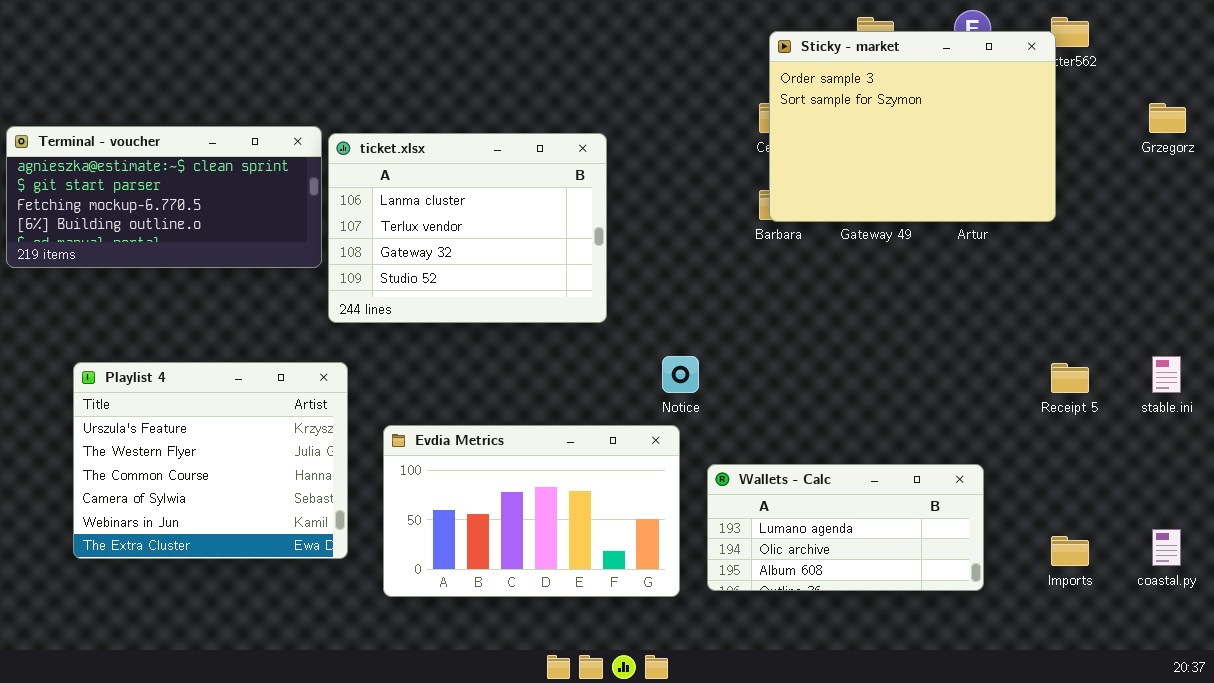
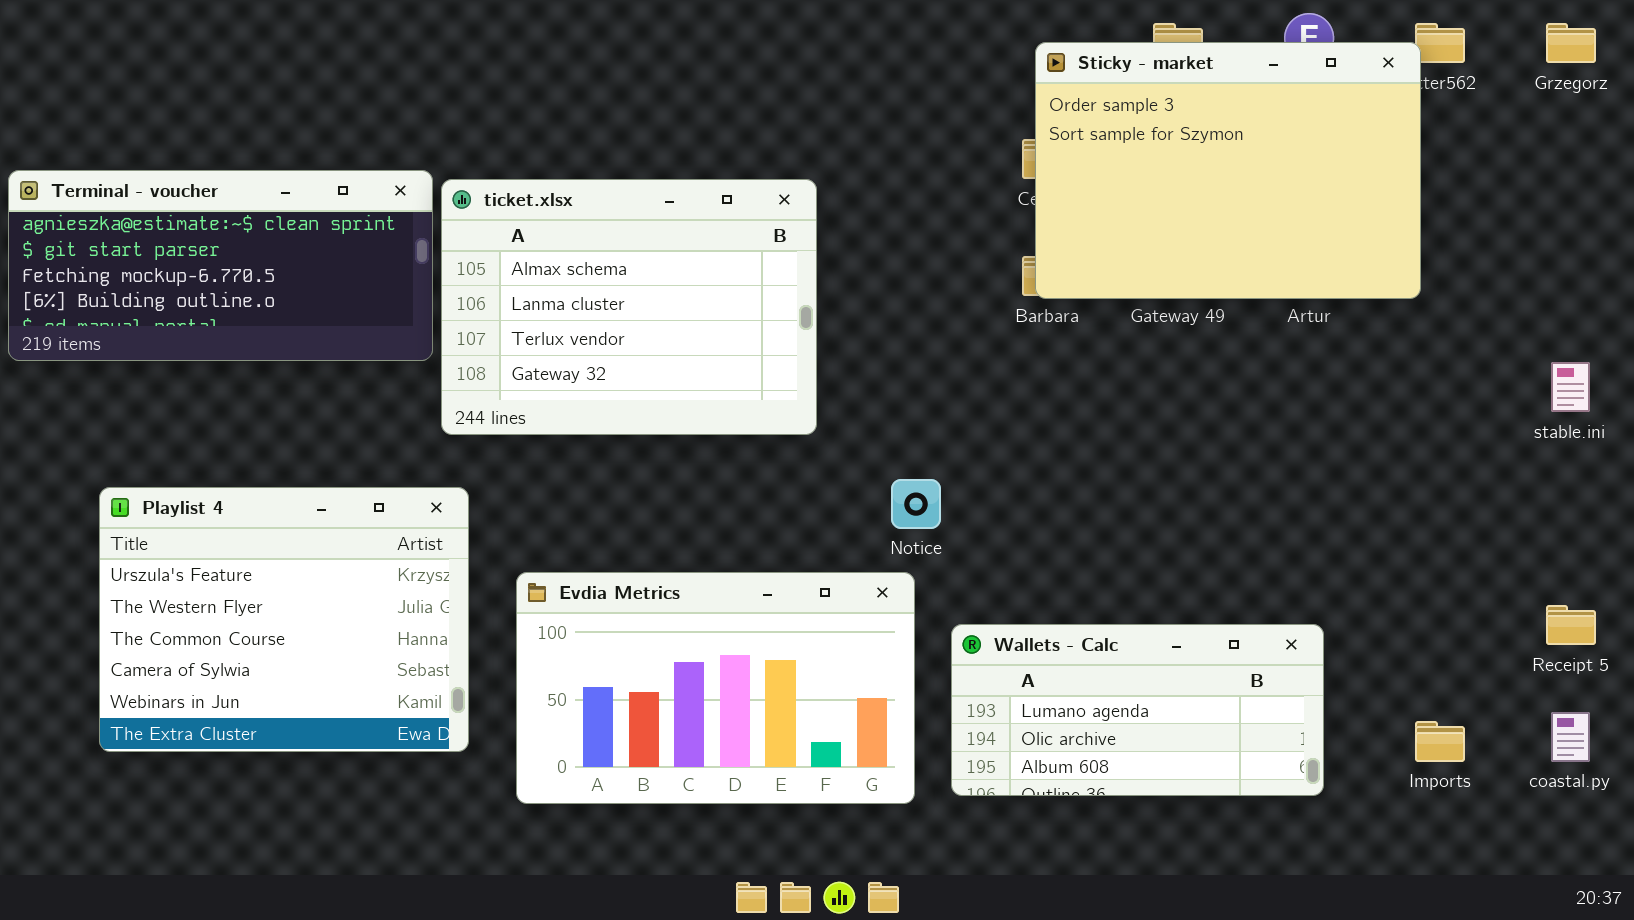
Grzegorz: [1149,103,1186,133] -> [1546,23,1596,63], moved
ticket.xlsx: [328,133,607,323] -> [441,179,817,435], scrolled up 1 row
stable.ini: [1152,356,1181,393] -> [1551,362,1590,412], moved
Receipt 5: [1051,363,1089,393] -> [1546,605,1596,645], moved

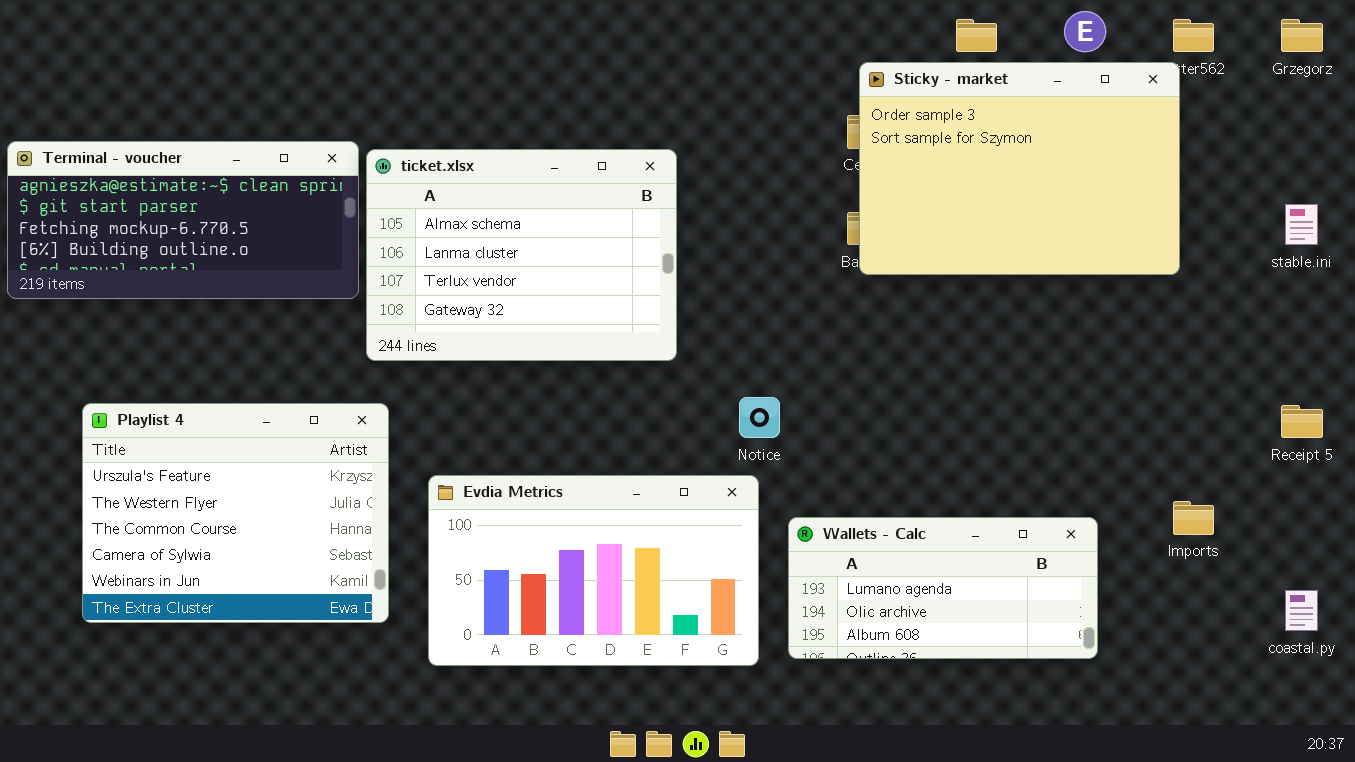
Sticky - market: [1035,42,1421,299] -> [859,62,1180,275], moved
stable.ini: [1551,362,1590,412] -> [1285,204,1318,245], moved
Receipt 5: [1546,605,1596,645] -> [1281,405,1323,438], moved
Imports: [1415,721,1465,762] -> [1173,501,1214,535], moved

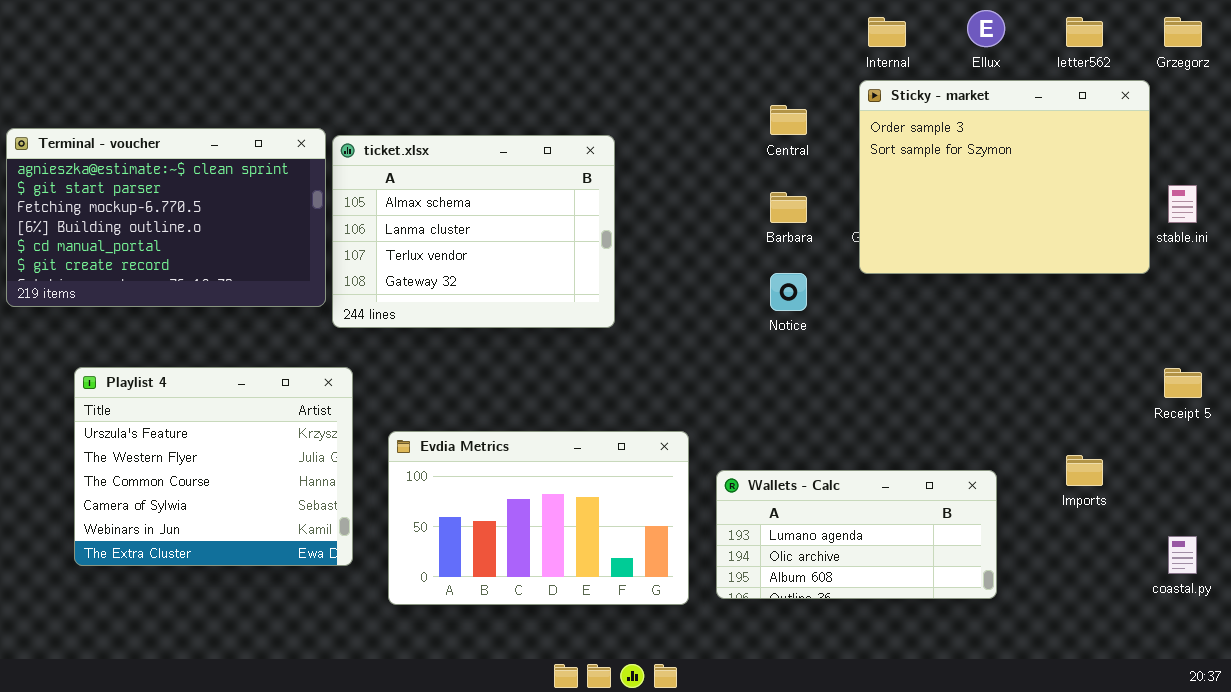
Sticky - market: [859,62,1180,275] -> [859,80,1150,274], moved
Terminal - voucher: [7,141,359,299] -> [6,128,326,307], resized
Notice: [739,397,780,438] -> [770,273,807,311], moved

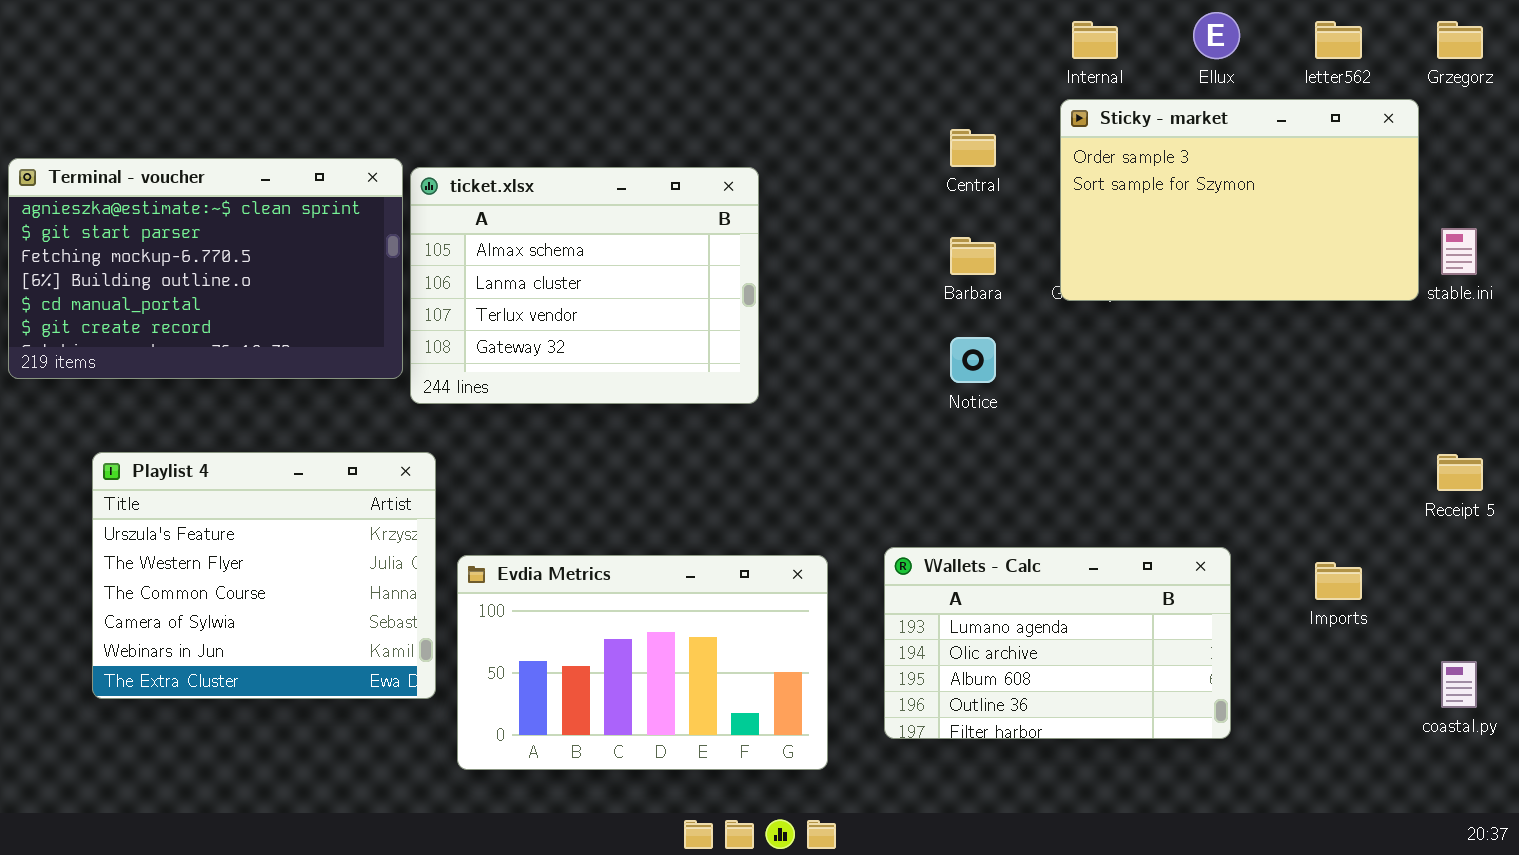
Sticky - market: [859,80,1150,274] -> [1060,99,1419,301], resized
Evdia Metrics: [388,431,689,605] -> [457,555,828,770], moved
Wallets - Calc: [716,470,997,599] -> [884,547,1231,739], resized

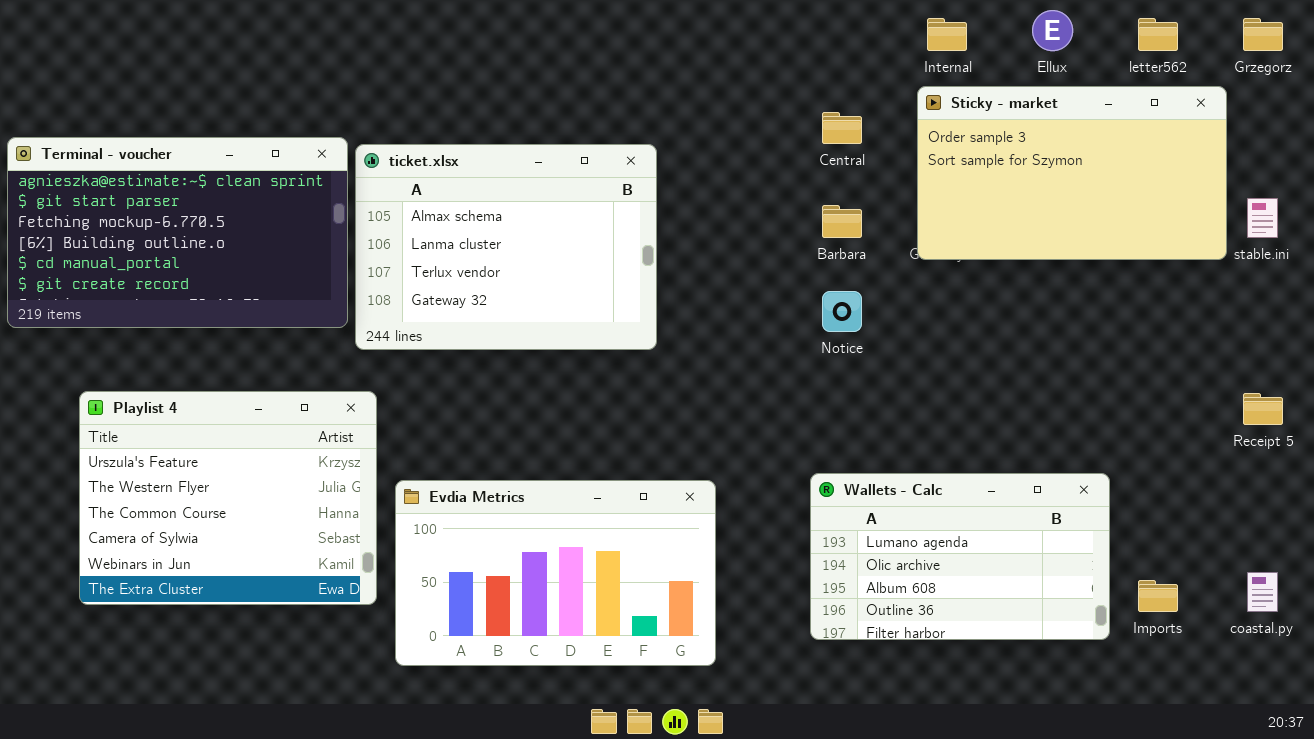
Wallets - Calc: [884,547,1231,739] -> [810,473,1110,640], moved
Imports: [1315,562,1362,600] -> [1138,580,1178,612], moved

